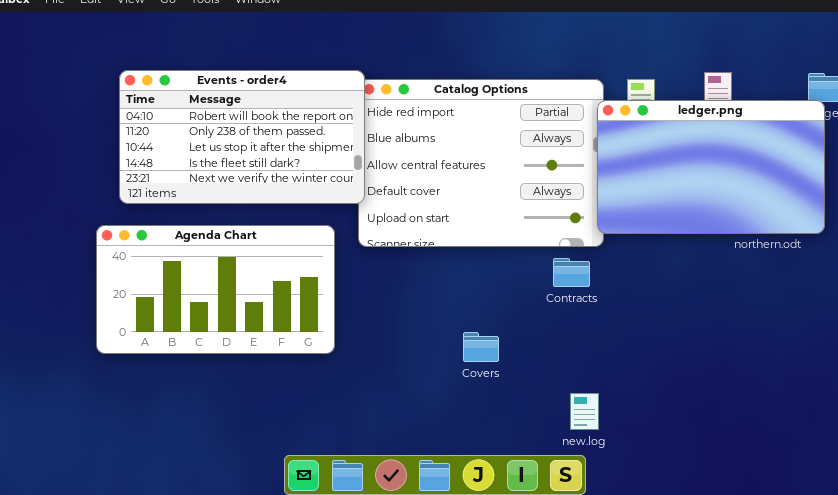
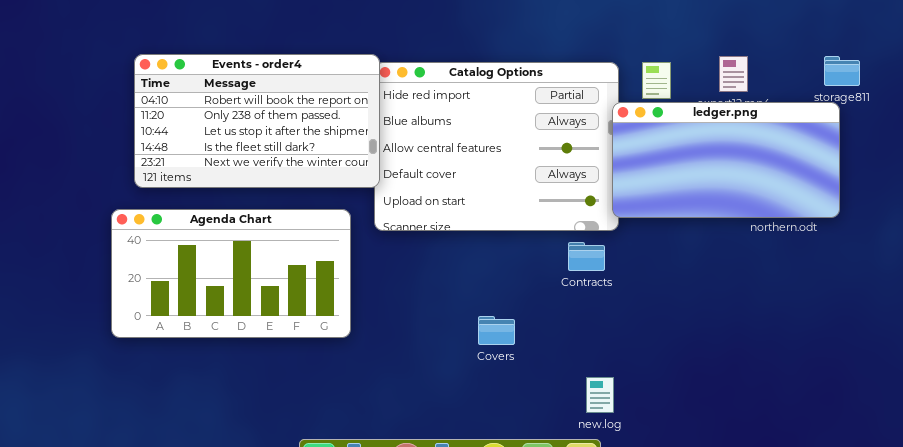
ledger.png: [597,100,825,234] -> [612,102,840,218], resized

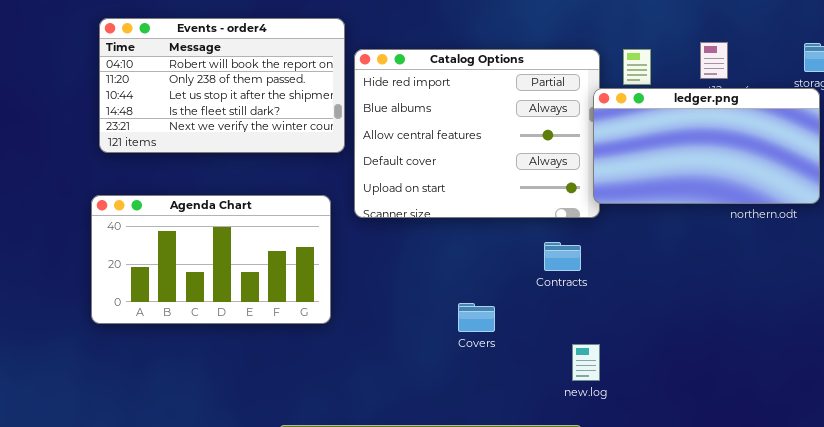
Events - order4: [134,54,380,188] -> [99,18,345,153], moved
Contracts: [568,242,605,271] -> [544,242,581,271], moved
new.log: [586,377,614,413] -> [572,344,600,381], moved

